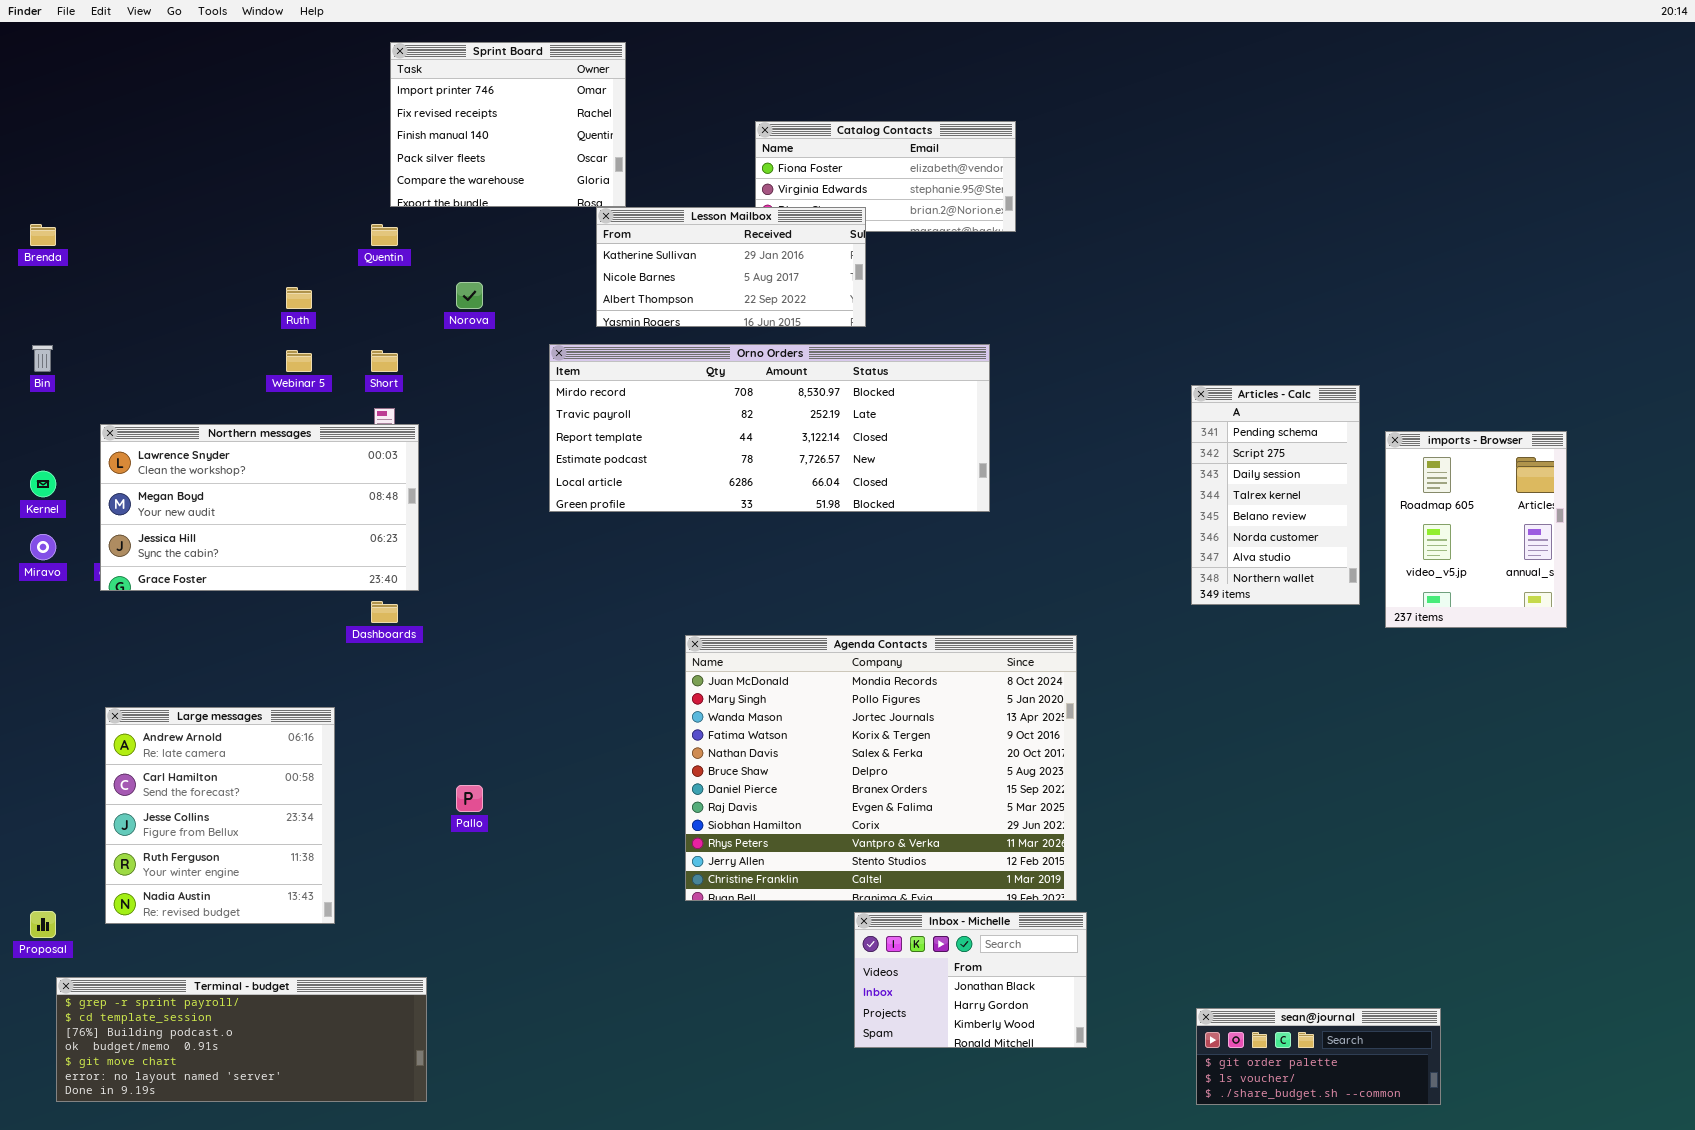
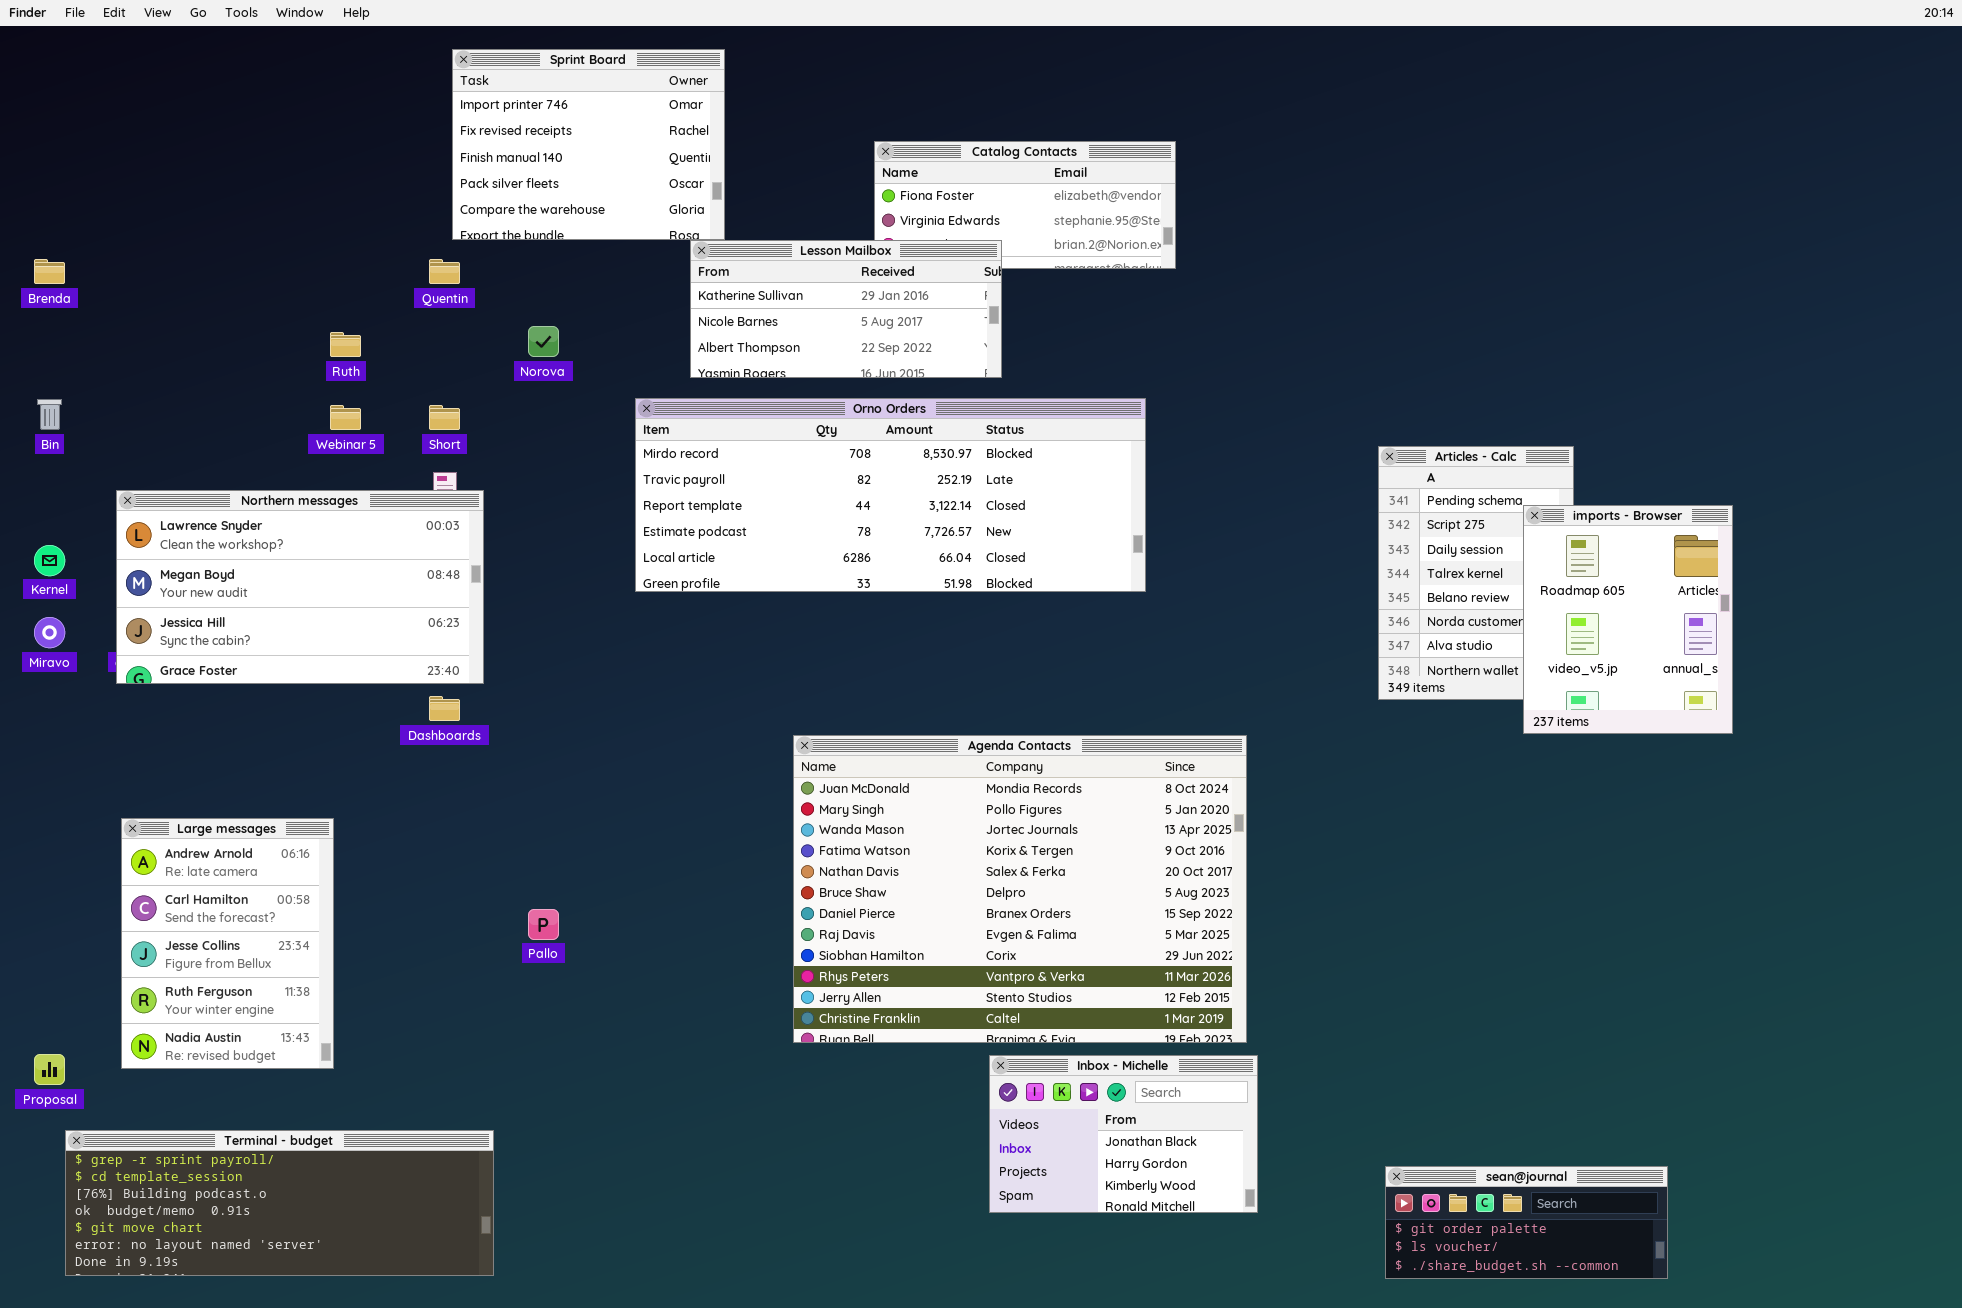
imports - Browser: [1385,431,1567,628] -> [1523,505,1733,734], moved
Large messages: [105,707,335,924] -> [121,818,334,1069], resized

